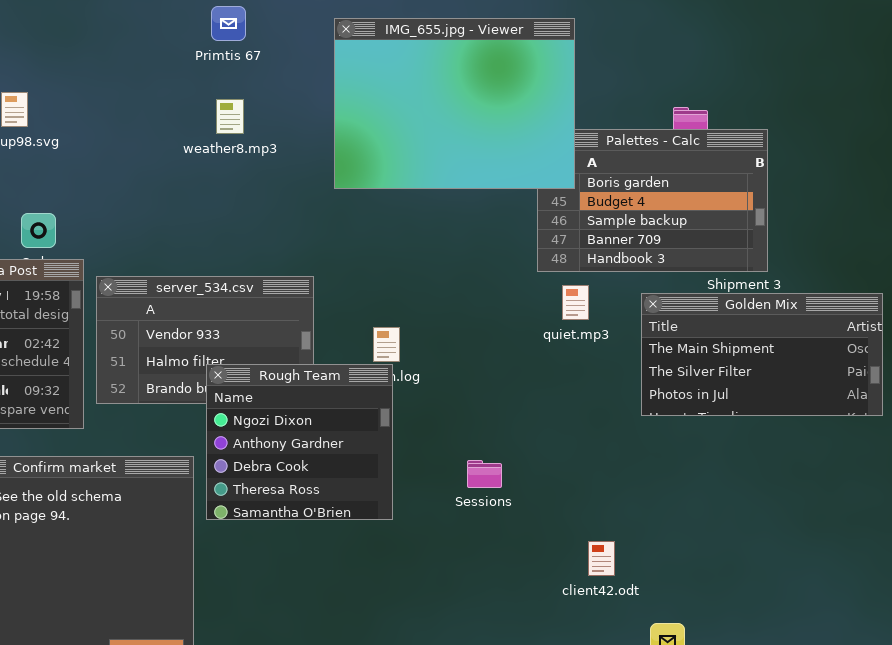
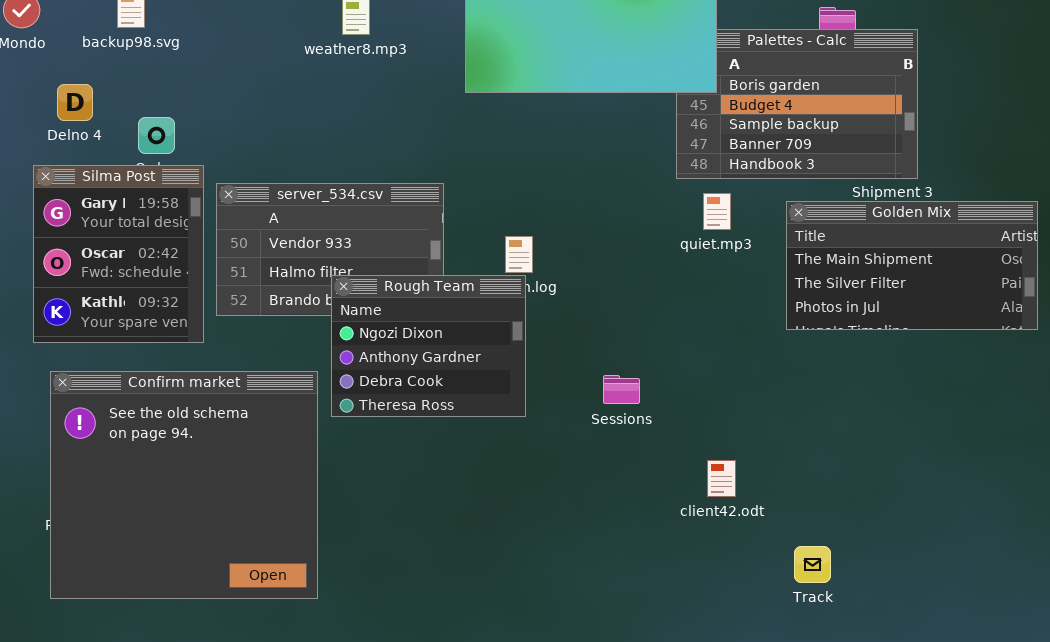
Rough Team: [206,364,393,520] -> [331,275,526,417], resized
client42.odt: [588,541,615,576] -> [707,460,736,497], moved

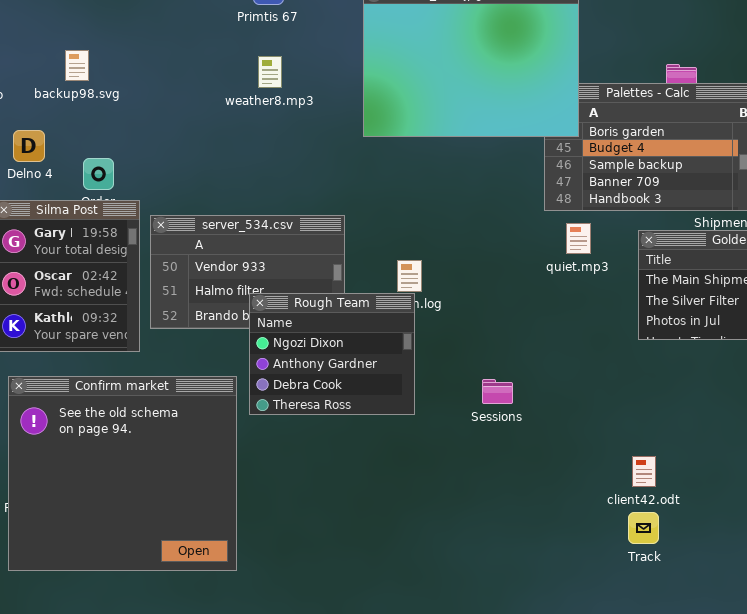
client42.odt: [707,460,736,497] -> [632,456,656,487], moved
Track: [794,546,831,583] -> [628,512,659,544], moved

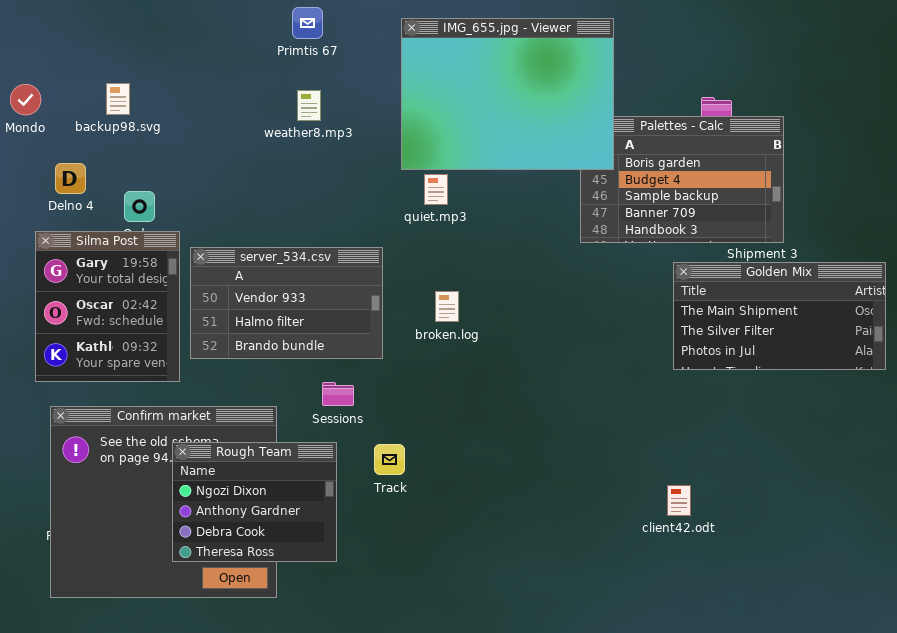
quiet.mp3: [566,223,591,254] -> [424,174,448,205], moved
Rough Team: [249,293,415,415] -> [172,442,337,562], moved
Sessions: [482,379,513,404] -> [322,382,354,406], moved
Track: [628,512,659,544] -> [374,444,405,475], moved

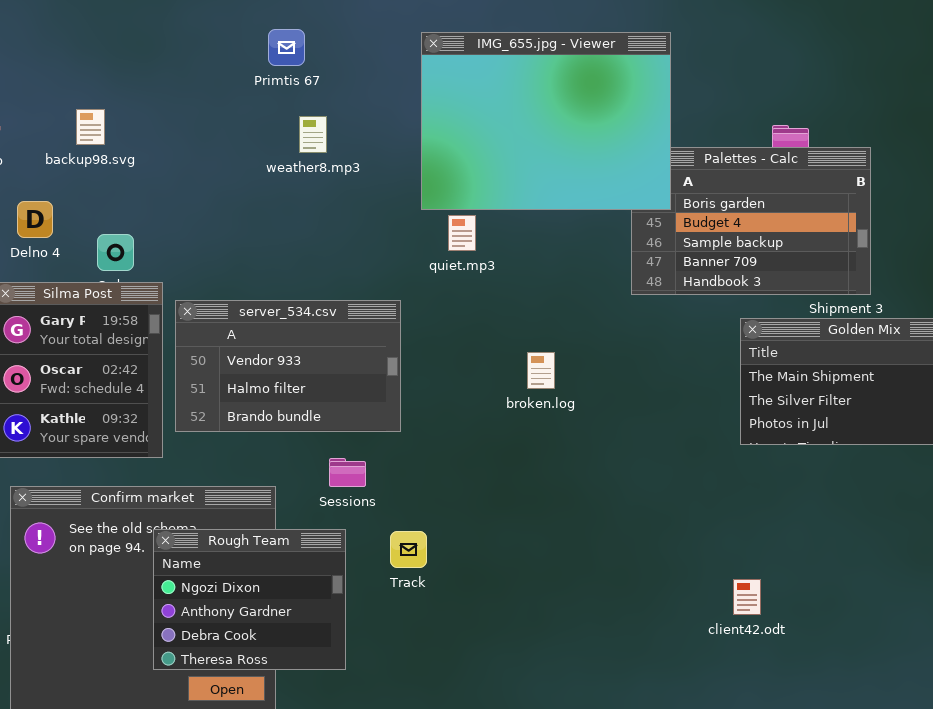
Primtis 67: [292,7,323,39] -> [268,29,305,66], moved
broken.log: [435,291,459,322] -> [527,352,555,389], moved

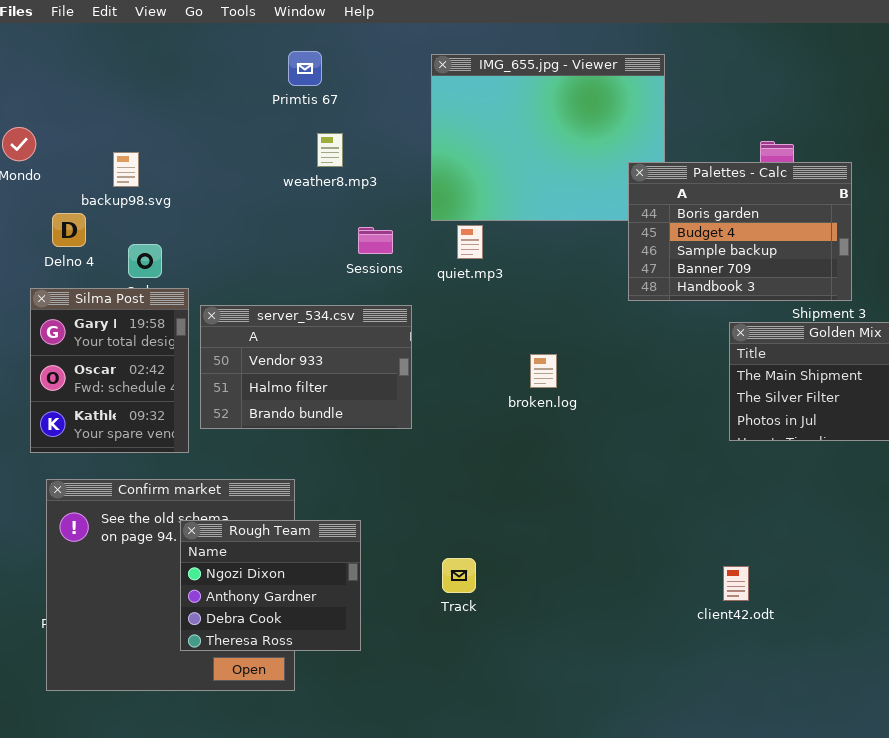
backup98.svg: [76,109,105,145] -> [113,152,139,187], moved
Palettes - Calc: [631,147,871,295] -> [628,162,852,301], raised
Sessions: [329,458,366,487] -> [358,227,393,254], moved
Track: [390,531,427,568] -> [442,558,476,593], moved

